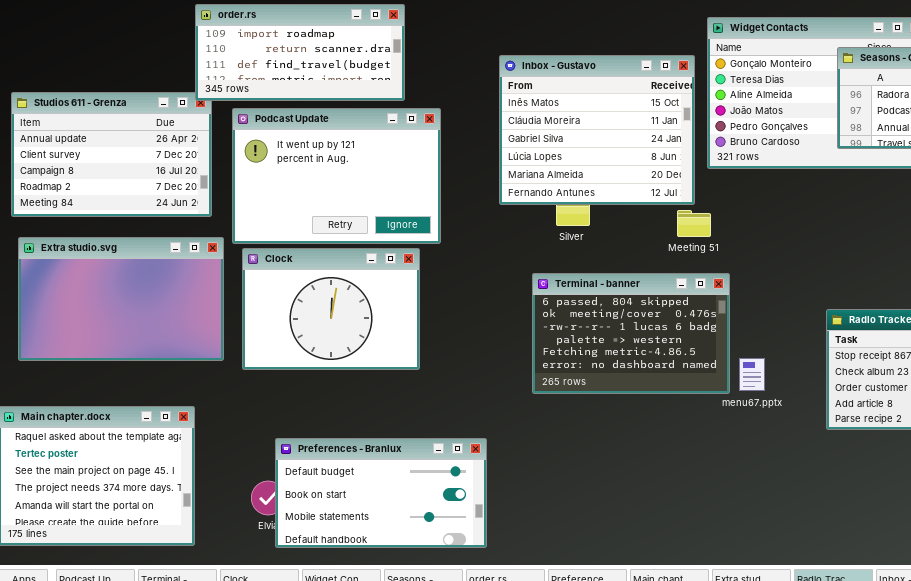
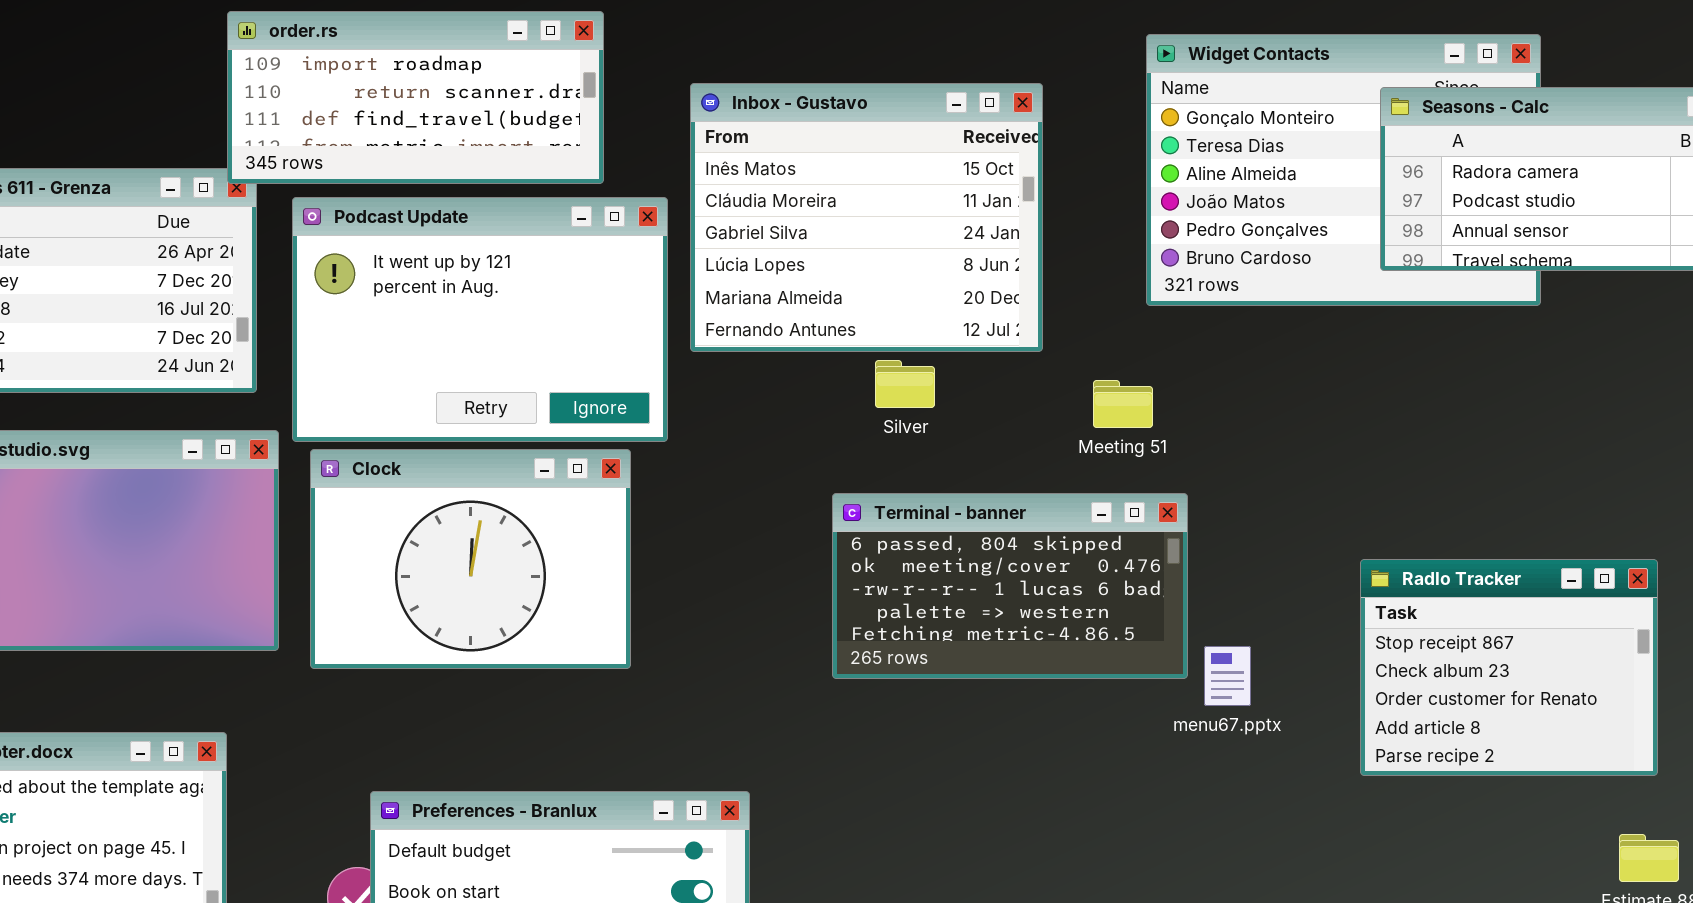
Inbox - Gustavo: [499,55,695,205] -> [690,83,1043,352], moved
Terminal - banner: [532,273,730,394] -> [832,493,1188,679], resized

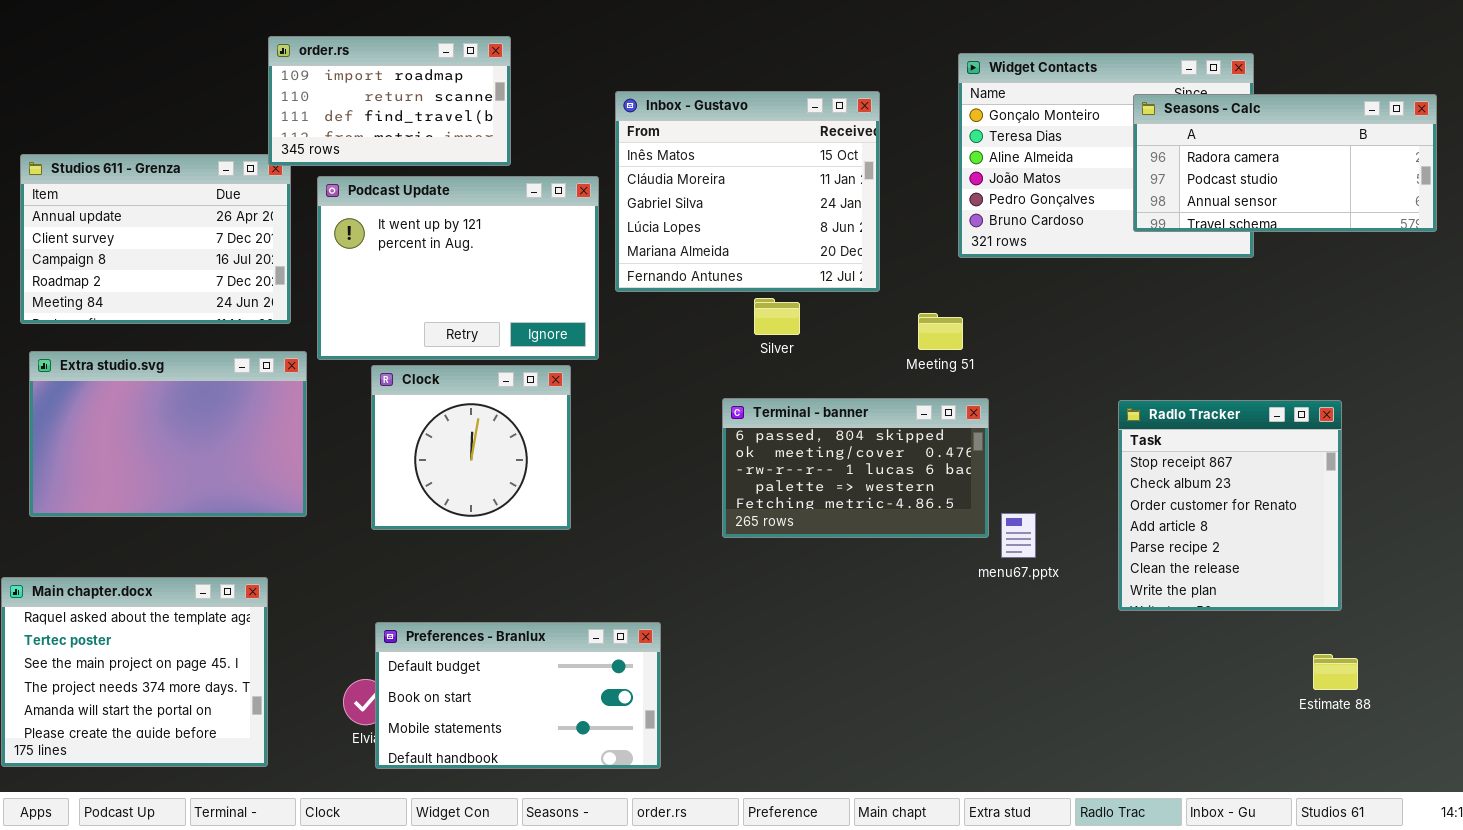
order.rs: [227,11,604,184] -> [268,36,511,166], resized
Clock: [310,449,631,669] -> [371,365,571,530], resized
Radlo Tracker: [1360,559,1658,776] -> [1118,400,1342,611], resized

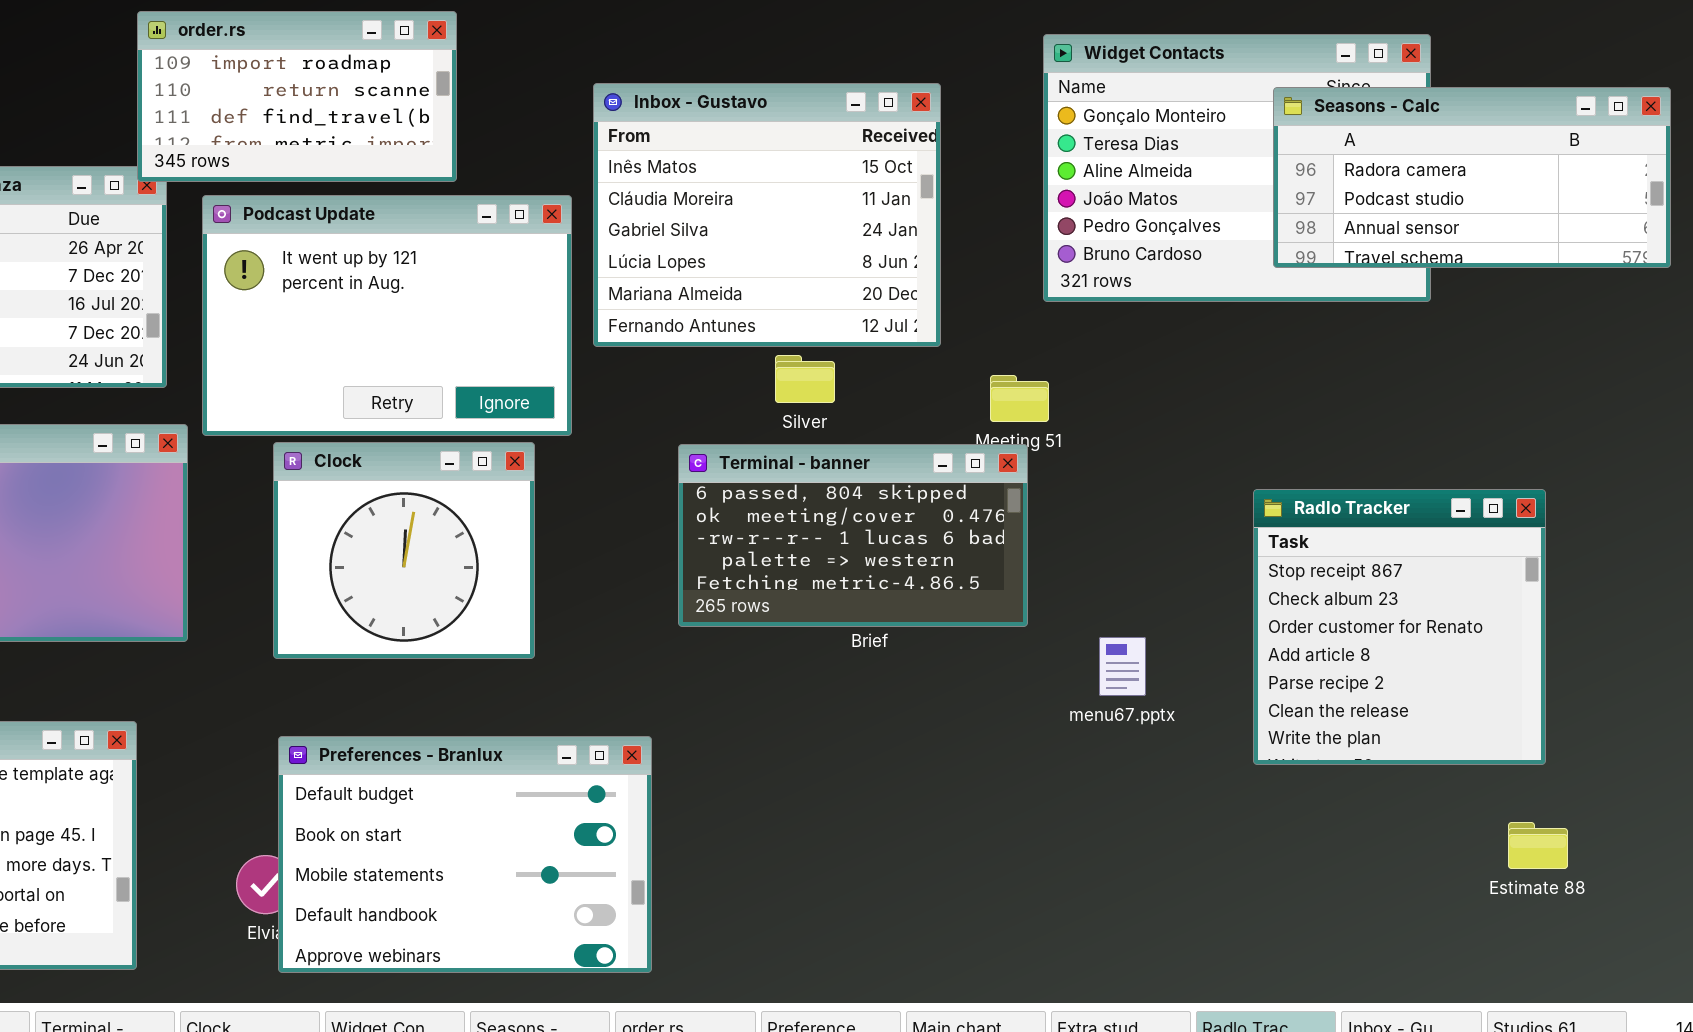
Terminal - banner: [722,398,989,538] -> [678,444,1028,627], moved
Preferences - Branlux: [375,622,661,769] -> [278,736,652,973], resized

